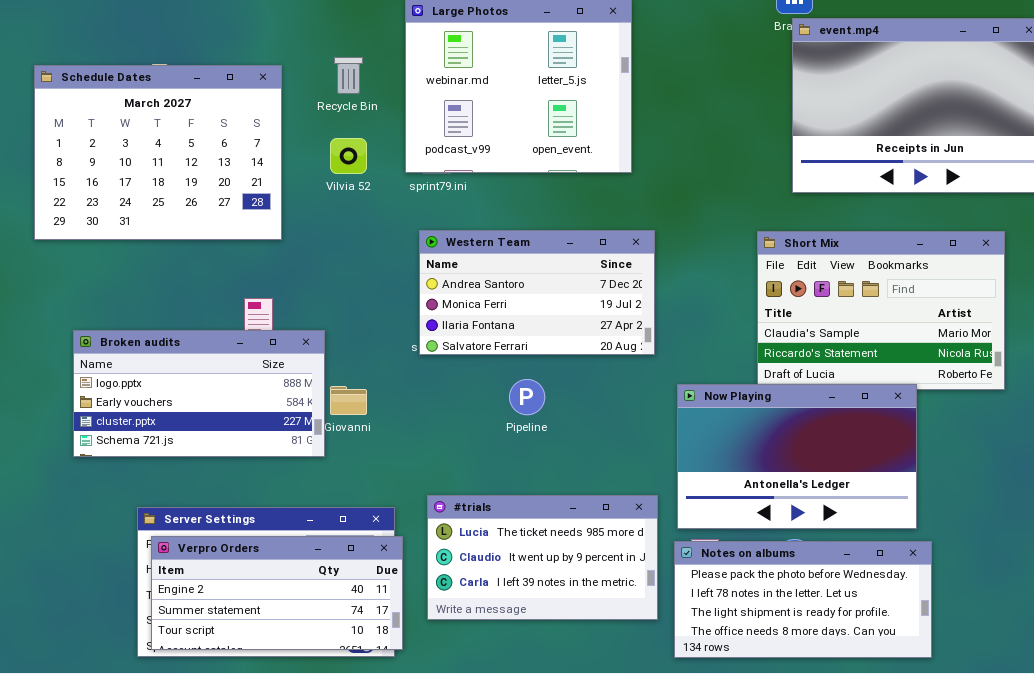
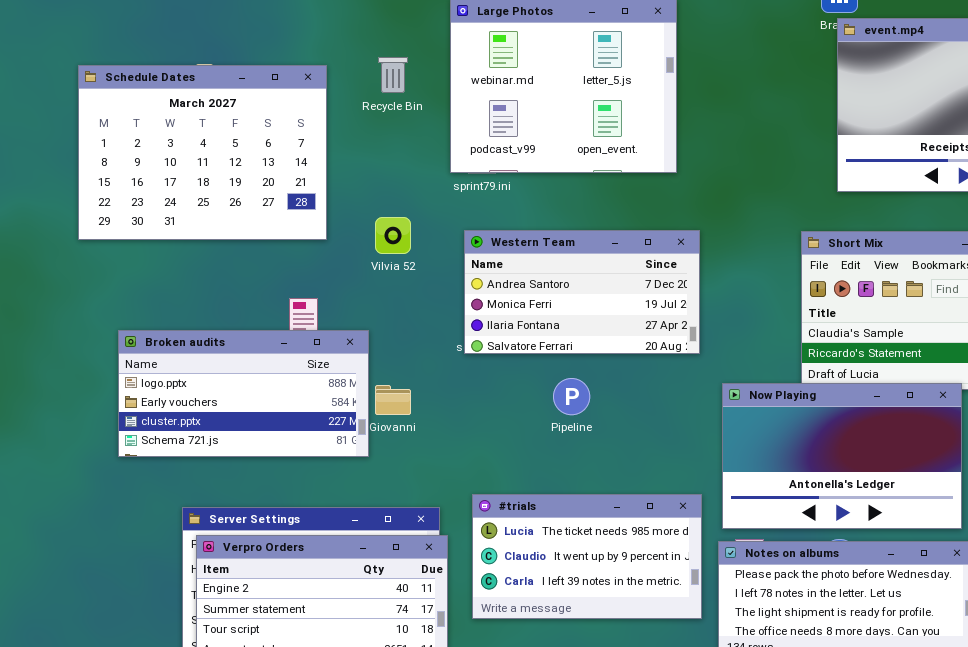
Vilvia 52: [330,138,367,174] -> [375,217,411,254], moved

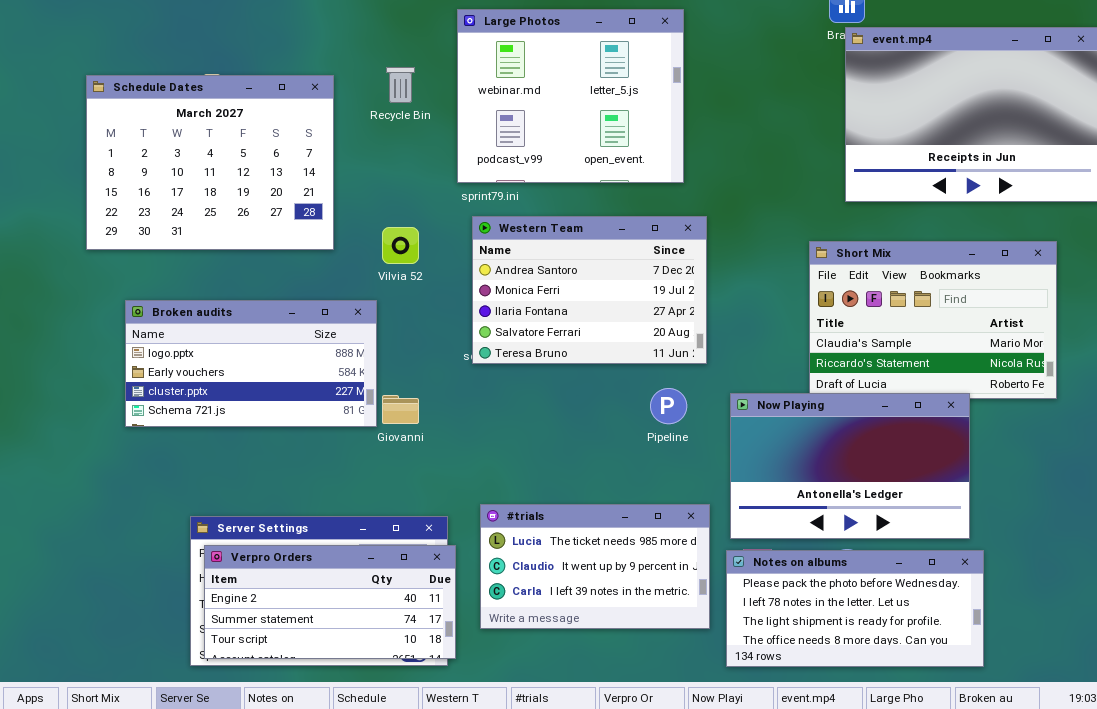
Western Team: [464,230,700,354] -> [472,216,707,364], resized
Broken audits: [118,330,369,457] -> [125,300,377,427], moved
Pipeline: [553,378,590,415] -> [650,388,687,424], moved

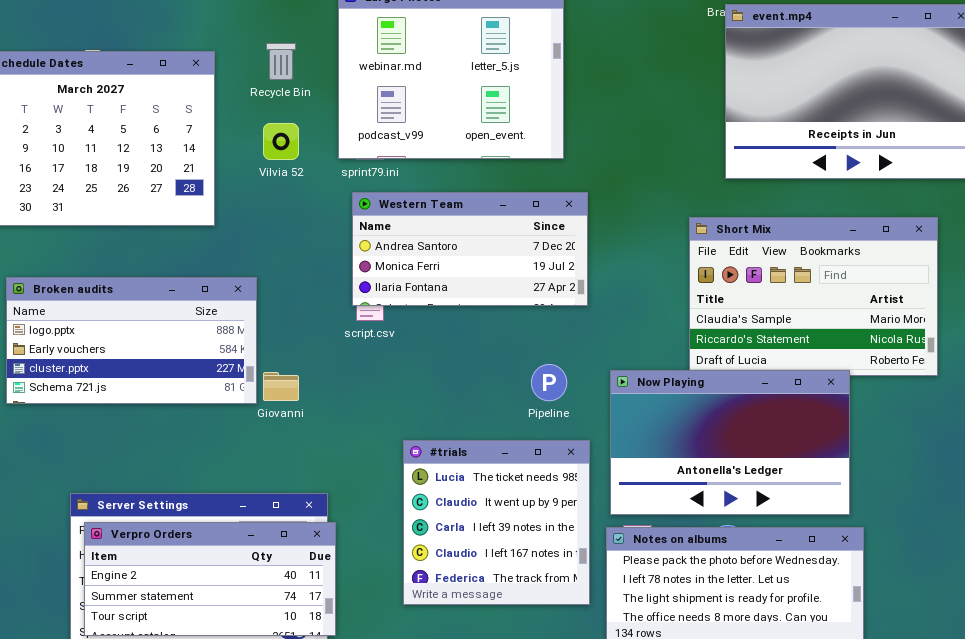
Western Team: [472,216,707,364] -> [352,192,588,306], resized
Vilvia 52: [382,227,419,264] -> [263,123,299,160], moved
#trials: [480,504,710,629] -> [403,440,590,605], resized

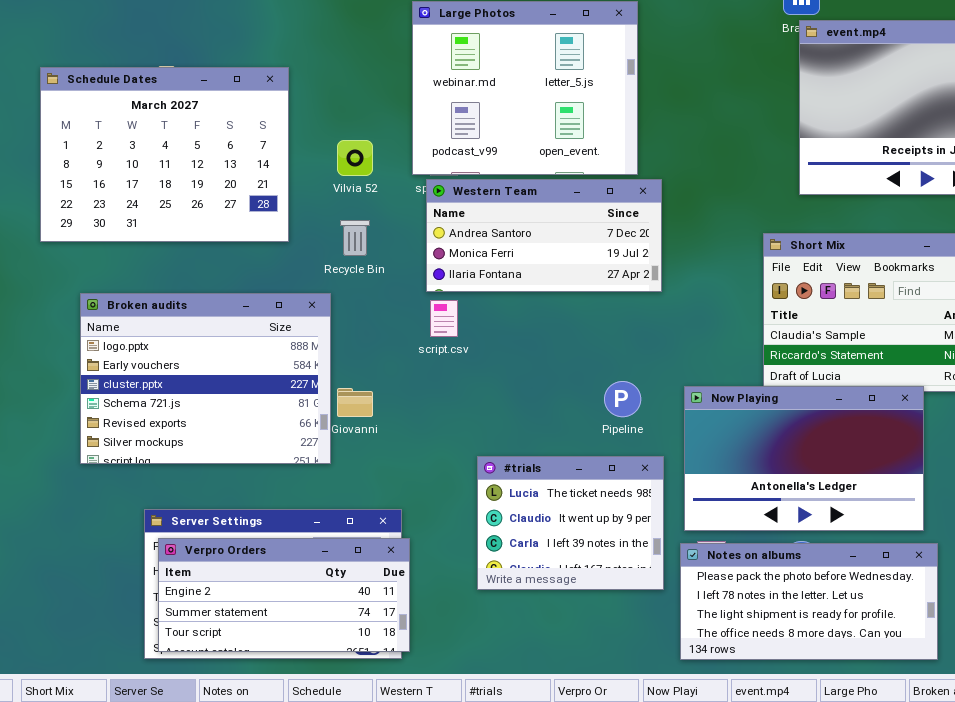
Recycle Bin: [266,43,296,80] -> [340,220,370,256], moved
Western Team: [352,192,588,306] -> [426,179,662,292], moved
Broken audits: [6,277,257,404] -> [80,293,331,464], resized
#trials: [403,440,590,605] -> [477,456,664,590], resized

